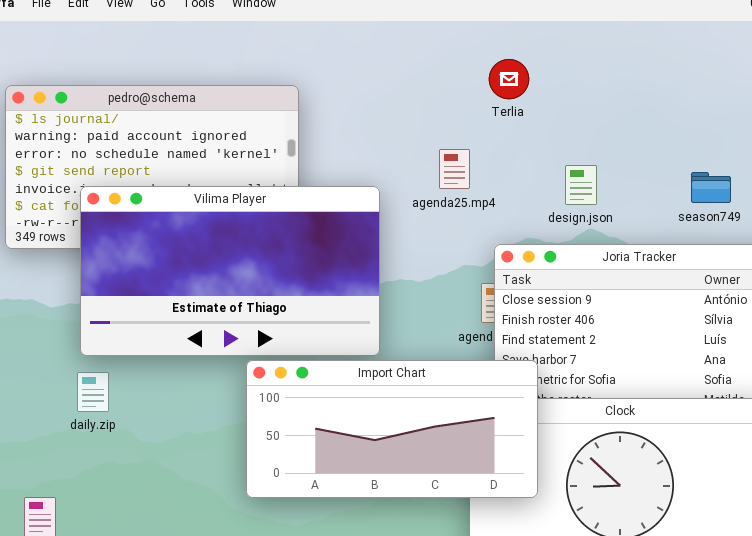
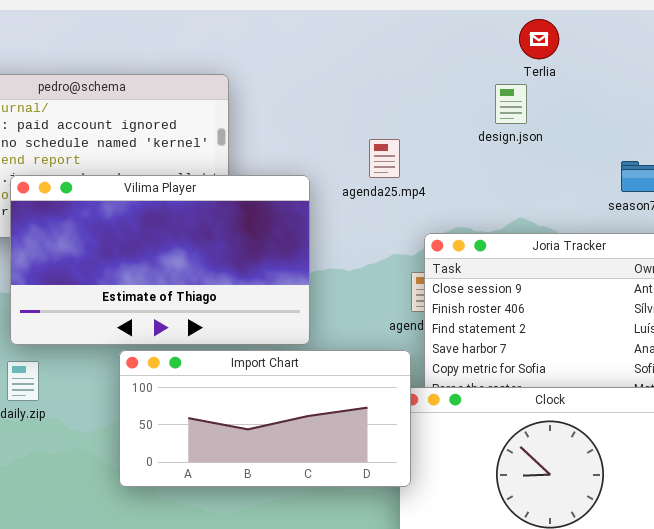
Terlia: [489,59,529,99] -> [519,19,559,59], moved
design.json: [565,165,597,205] -> [495,84,527,124], moved
Import Chart: [246,360,538,498] -> [119,350,411,487], moved

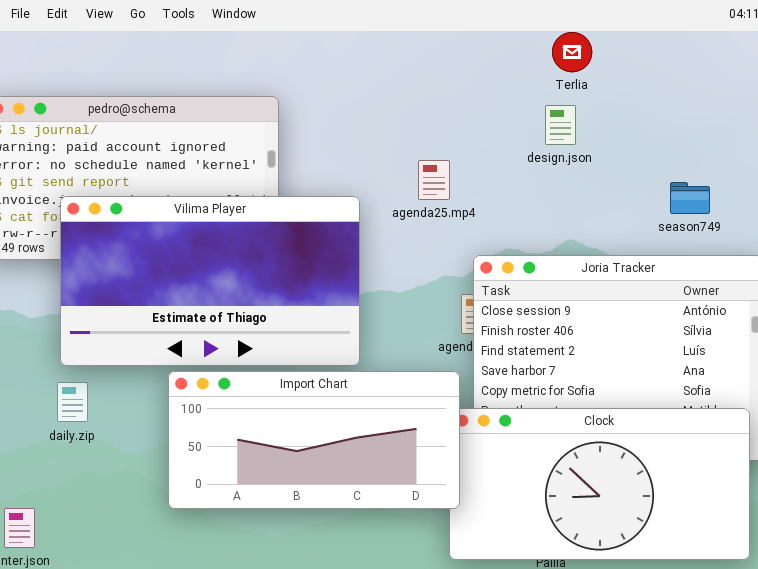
Terlia: [519,19,559,59] -> [552,32,592,72], moved

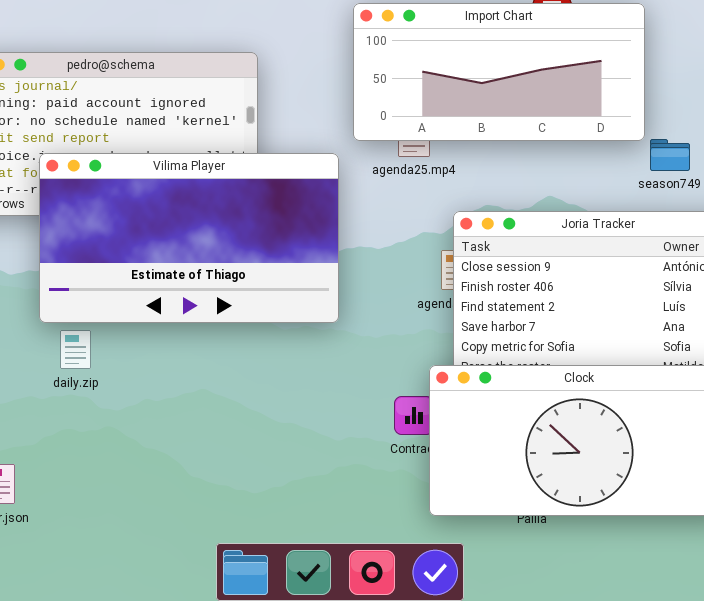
Import Chart: [168,371,460,509] -> [353,3,645,141], moved
daily.zip: [57,382,88,422] -> [60,330,91,369], moved

